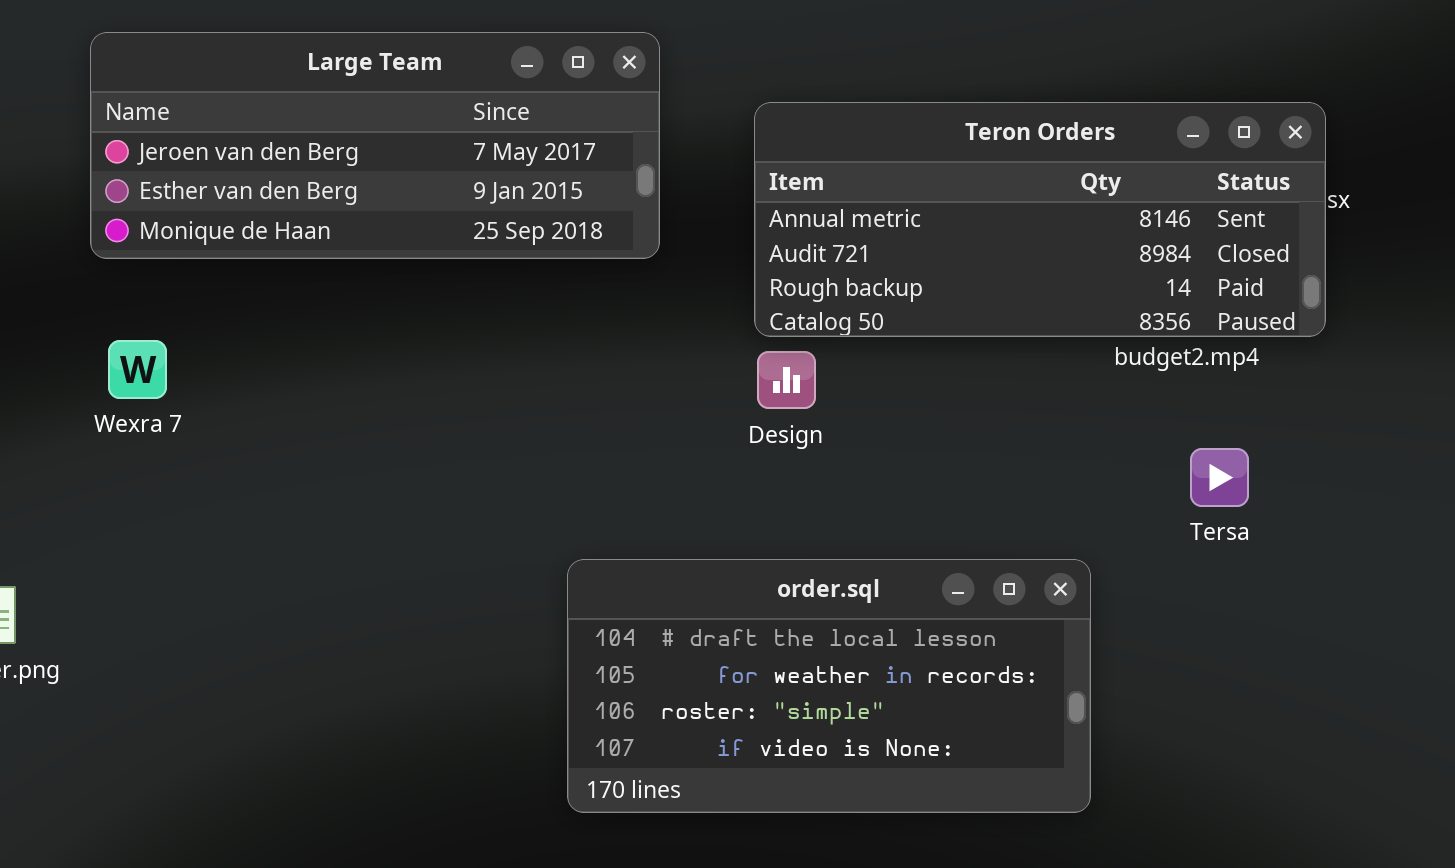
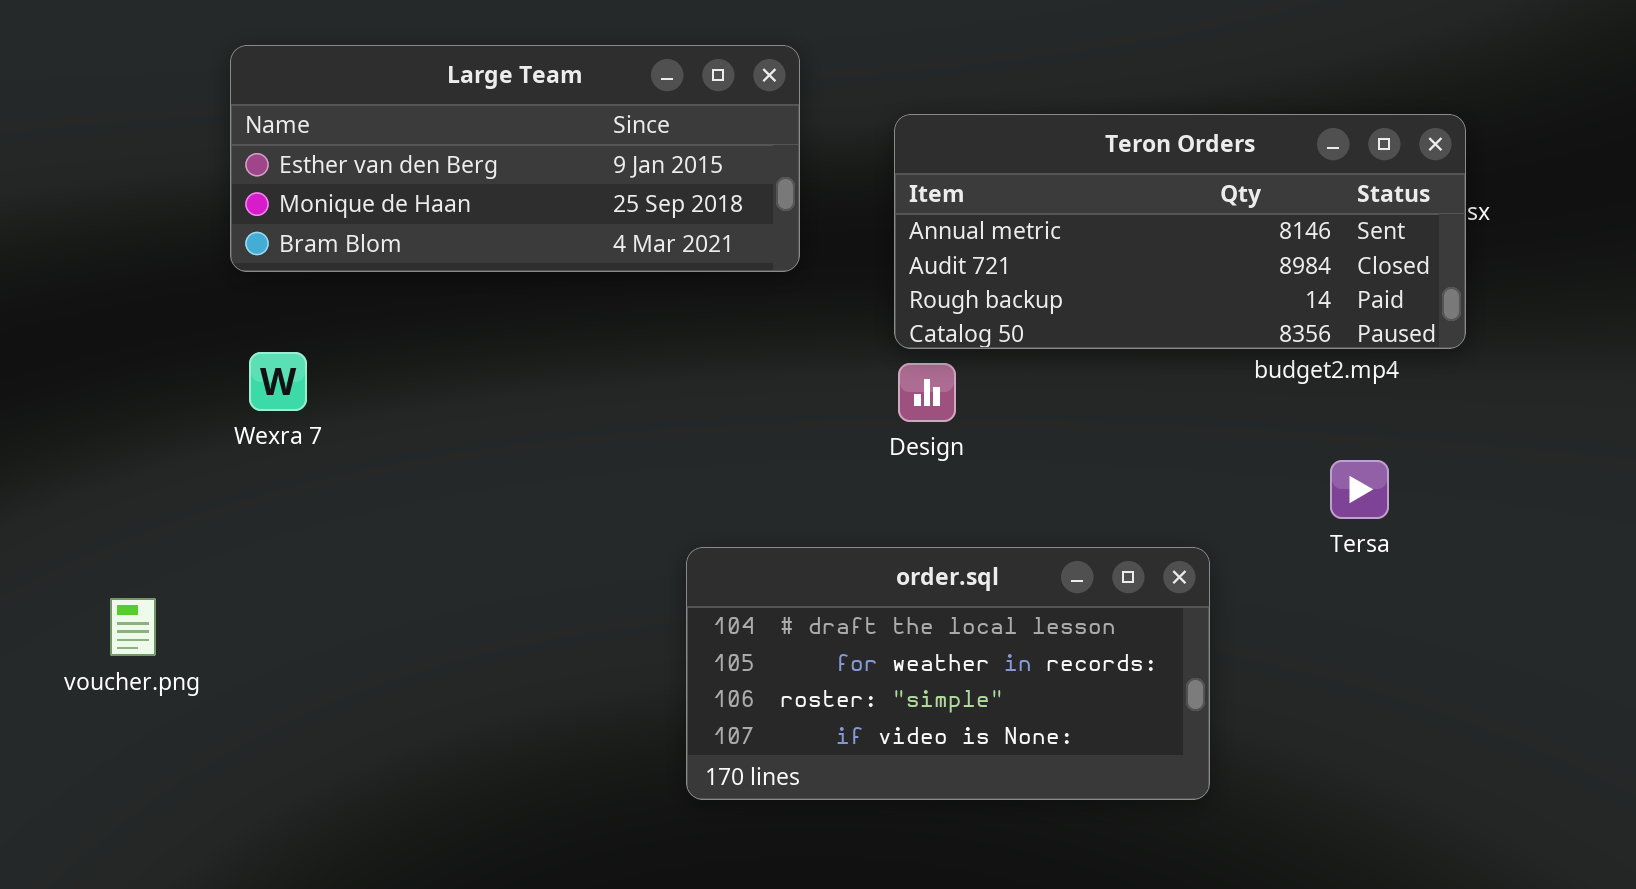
Large Team: [90,32,660,259] -> [230,45,800,272], scrolled down 1 row
order.sql: [567,559,1091,813] -> [686,547,1210,800], moved

